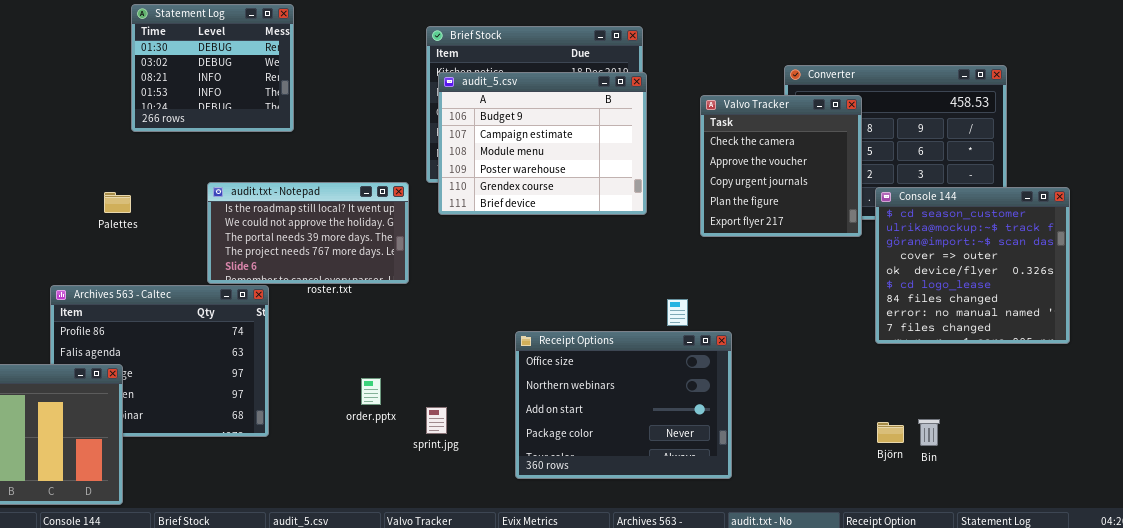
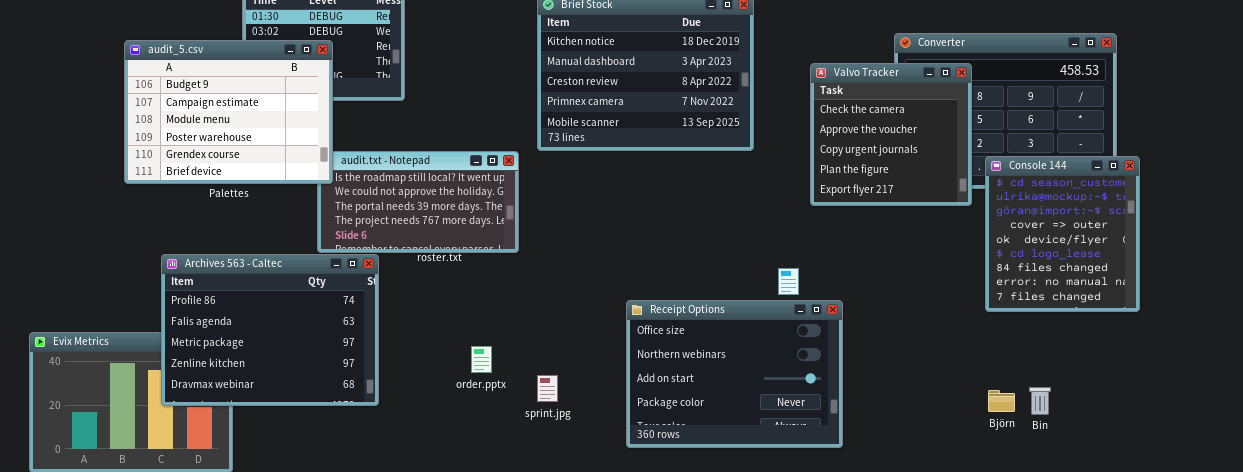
audit_5.csv: [438,72,647,215] -> [124,40,333,184], moved
Console 144: [875,187,1070,344] -> [985,156,1140,312], resized
Archives 563 - Caltec: [50,285,269,437] -> [161,254,379,406], raised

